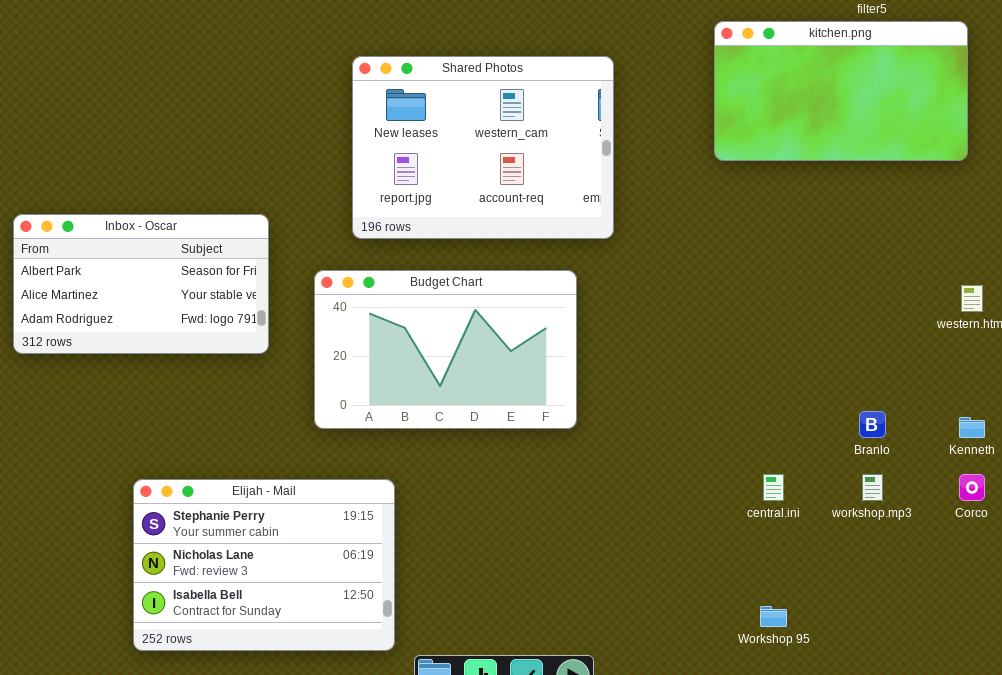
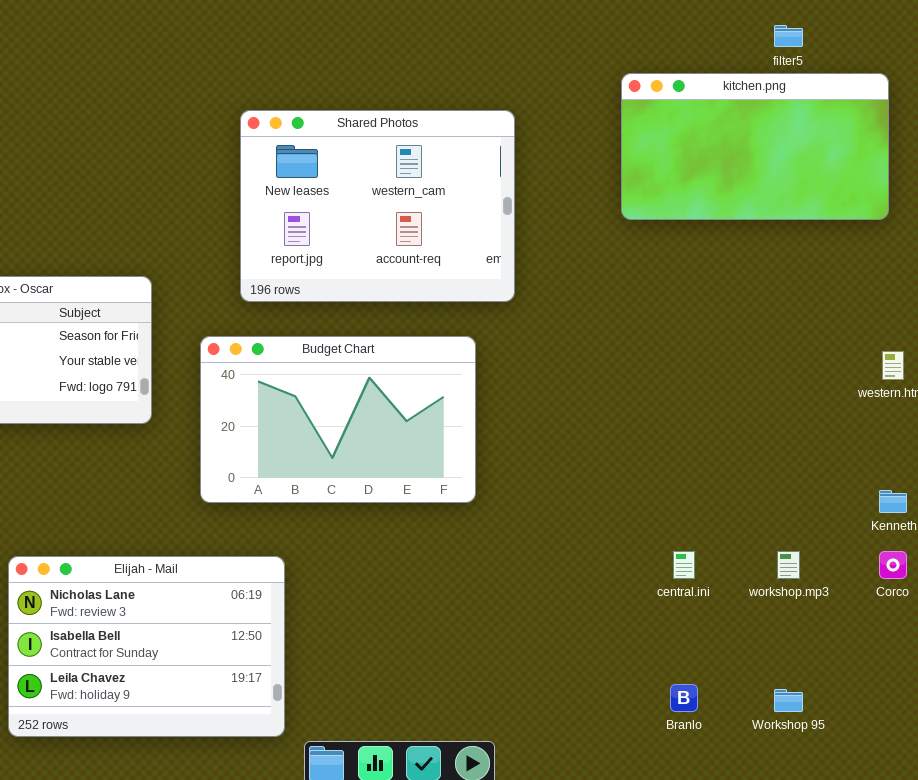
Branlo: [859,411,886,438] -> [670,684,698,712], moved
Elijah - Mail: [133,479,395,651] -> [8,556,285,737], scrolled down 1 row
Workshop 95: [760,606,787,627] -> [774,689,803,712], moved

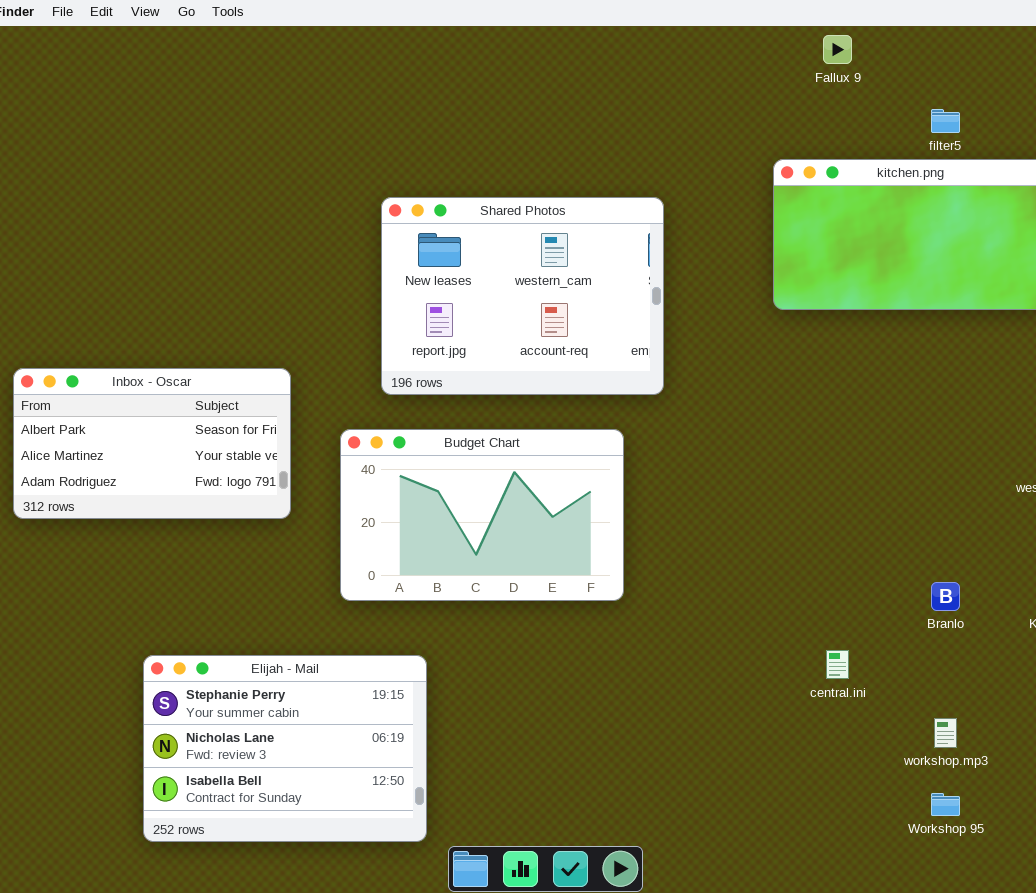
workshop.mp3: [777,551,800,579] -> [934,718,957,748], moved
Elijah - Mail: [8,556,285,737] -> [143,655,427,842], scrolled up 1 row
Branlo: [670,684,698,712] -> [931,582,960,611], moved

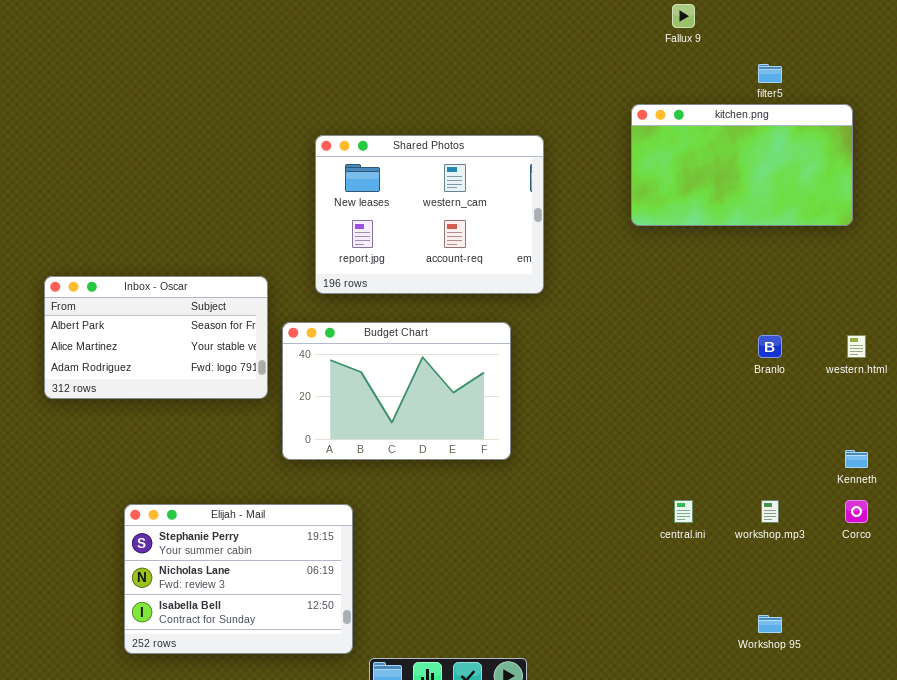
Inbox - Oscar: [13,368,291,519] -> [44,276,268,399], moved
Branlo: [931,582,960,611] -> [758,335,782,358], moved
workshop.mp3: [934,718,957,748] -> [761,500,779,523], moved

